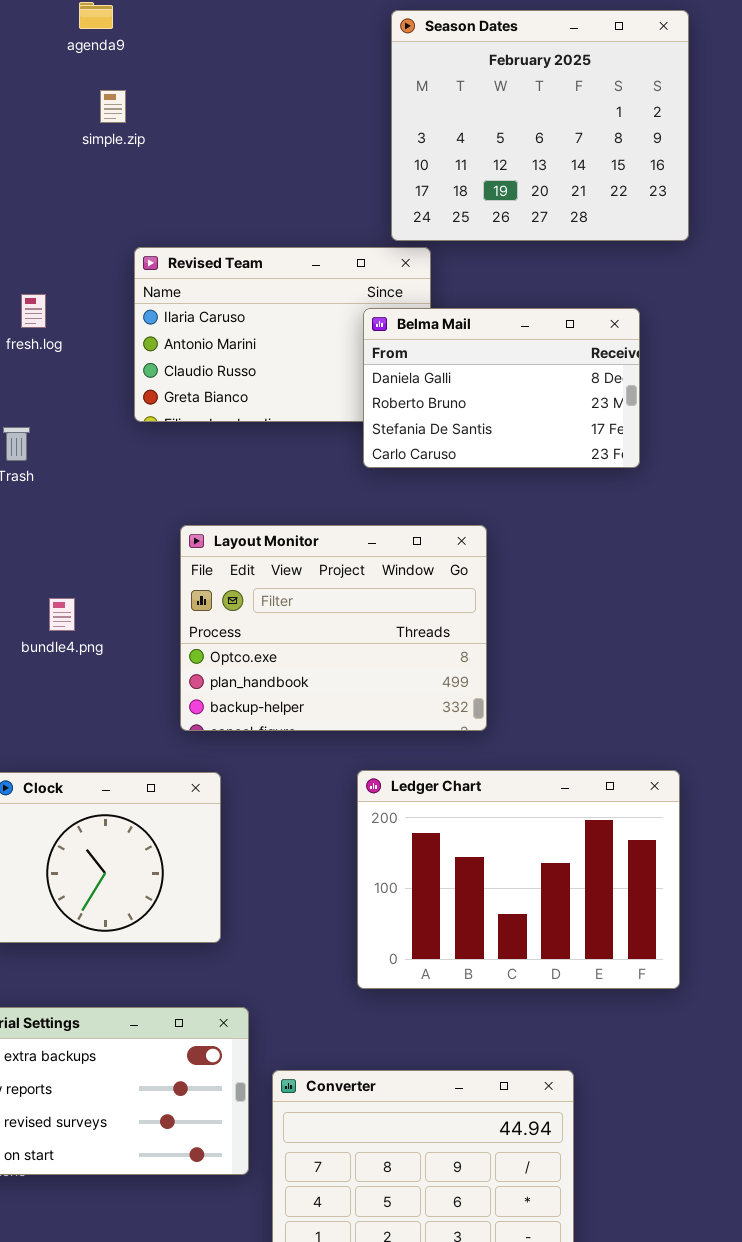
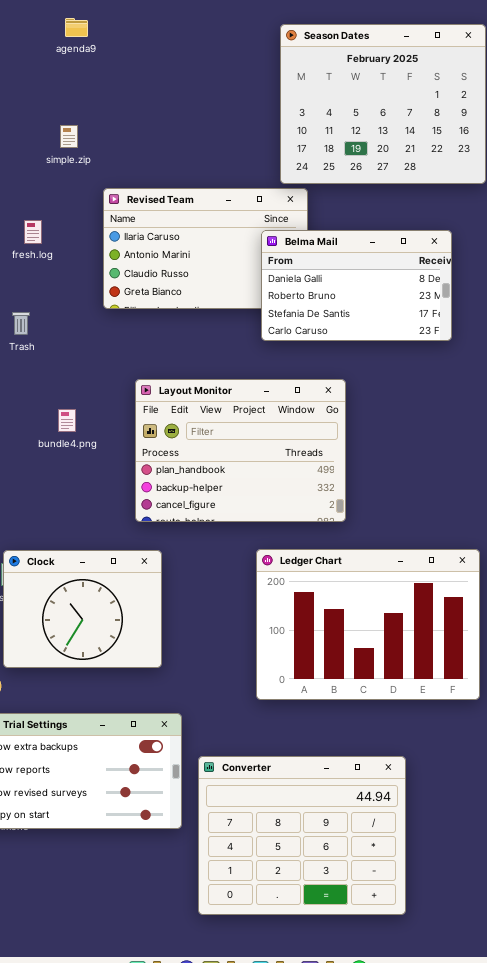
simple.zip: [100,90,126,123] -> [60,125,78,148], moved
Layout Monitor: [180,525,487,731] -> [135,379,346,522], scrolled down 1 row
bundle4.png: [49,598,75,631] -> [58,409,76,432], moved

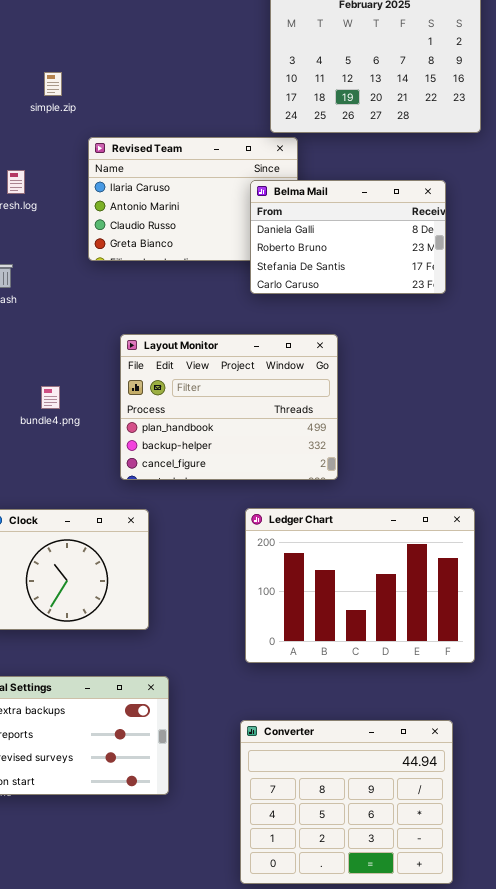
bundle4.png: [58,409,76,432] -> [41,386,60,409], moved
Converter: [198,756,406,915] -> [240,720,453,884], moved

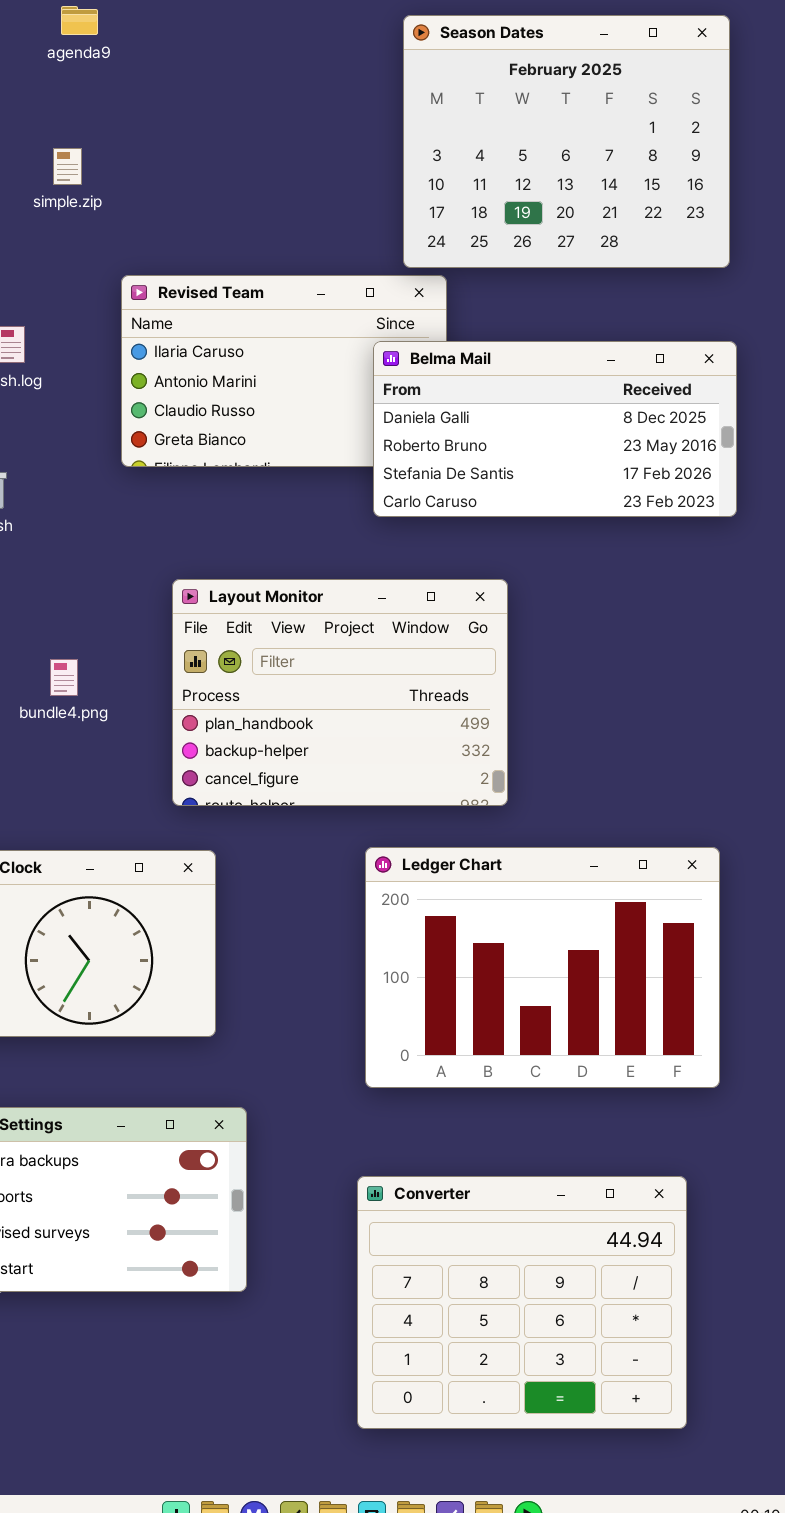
simple.zip: [44,72,62,96] -> [53,148,82,185], moved
Belma Mail: [250,180,446,294] -> [373,341,737,517], resized

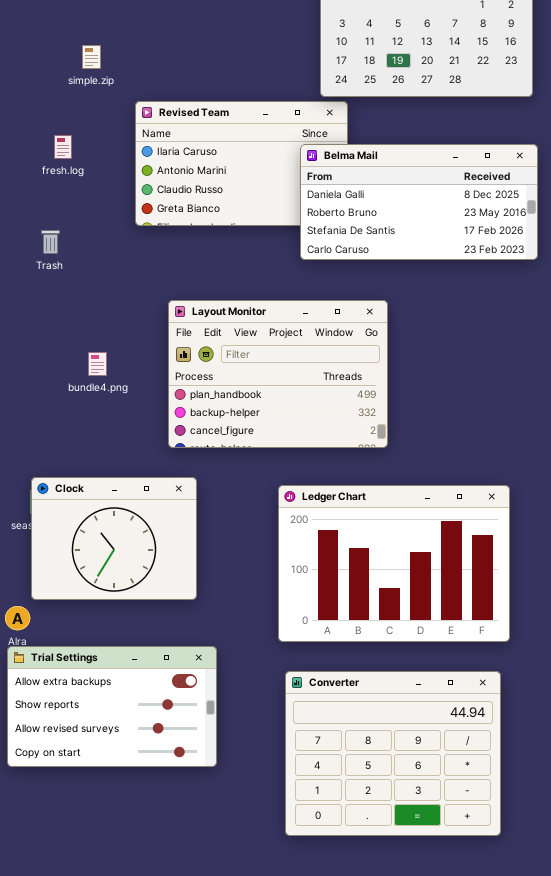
simple.zip: [53,148,82,185] -> [82,45,101,69], moved
Ledger Chart: [365,847,720,1088] -> [278,485,510,642], moved
Converter: [357,1176,687,1429] -> [285,671,501,836], moved

